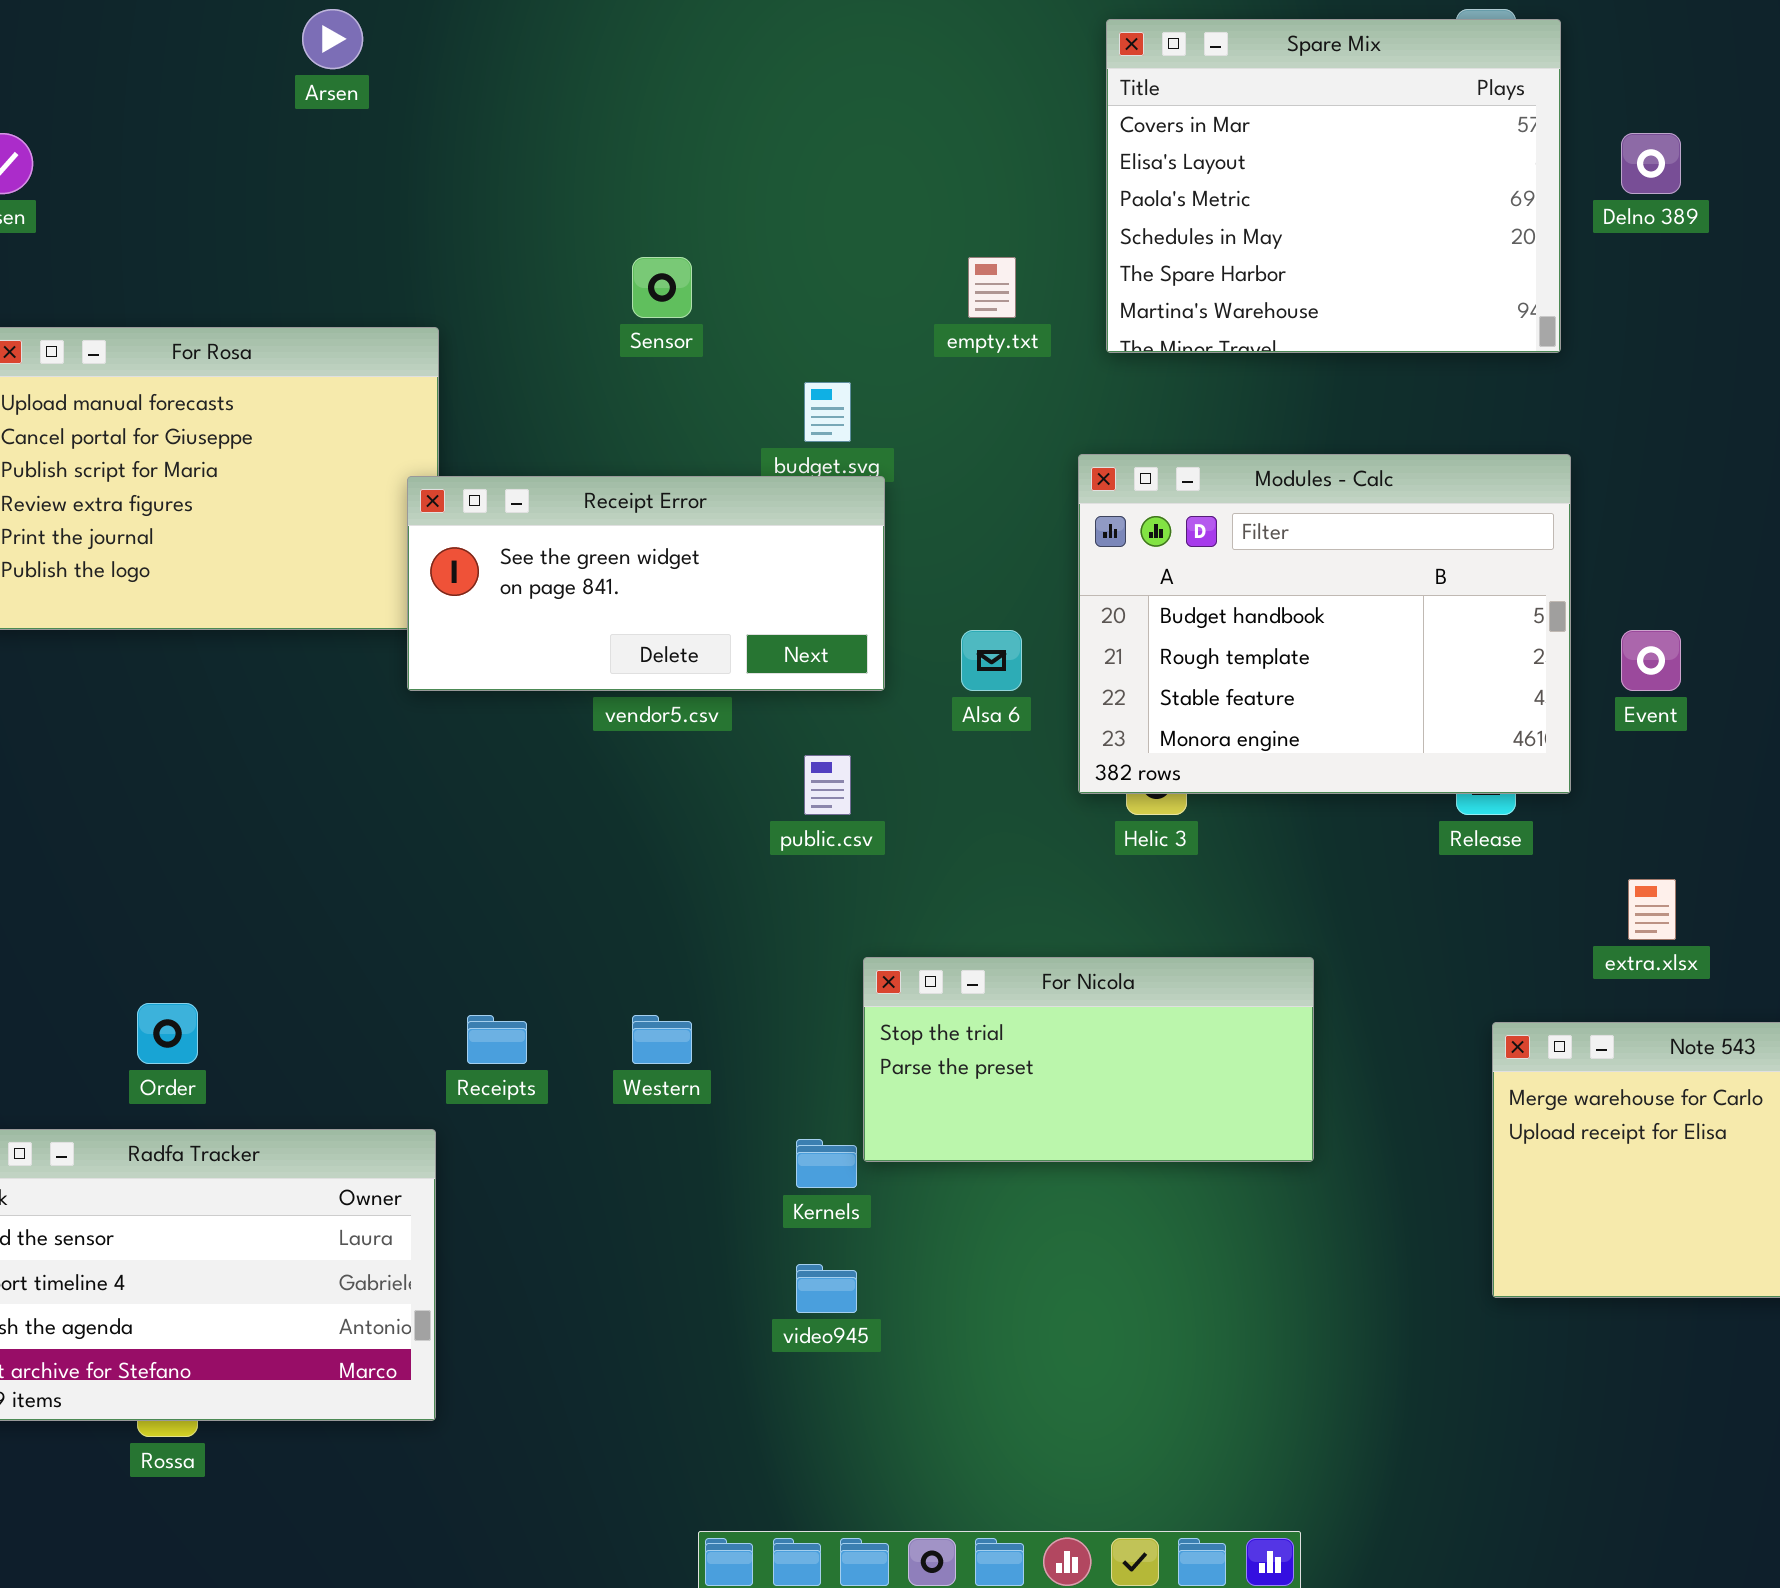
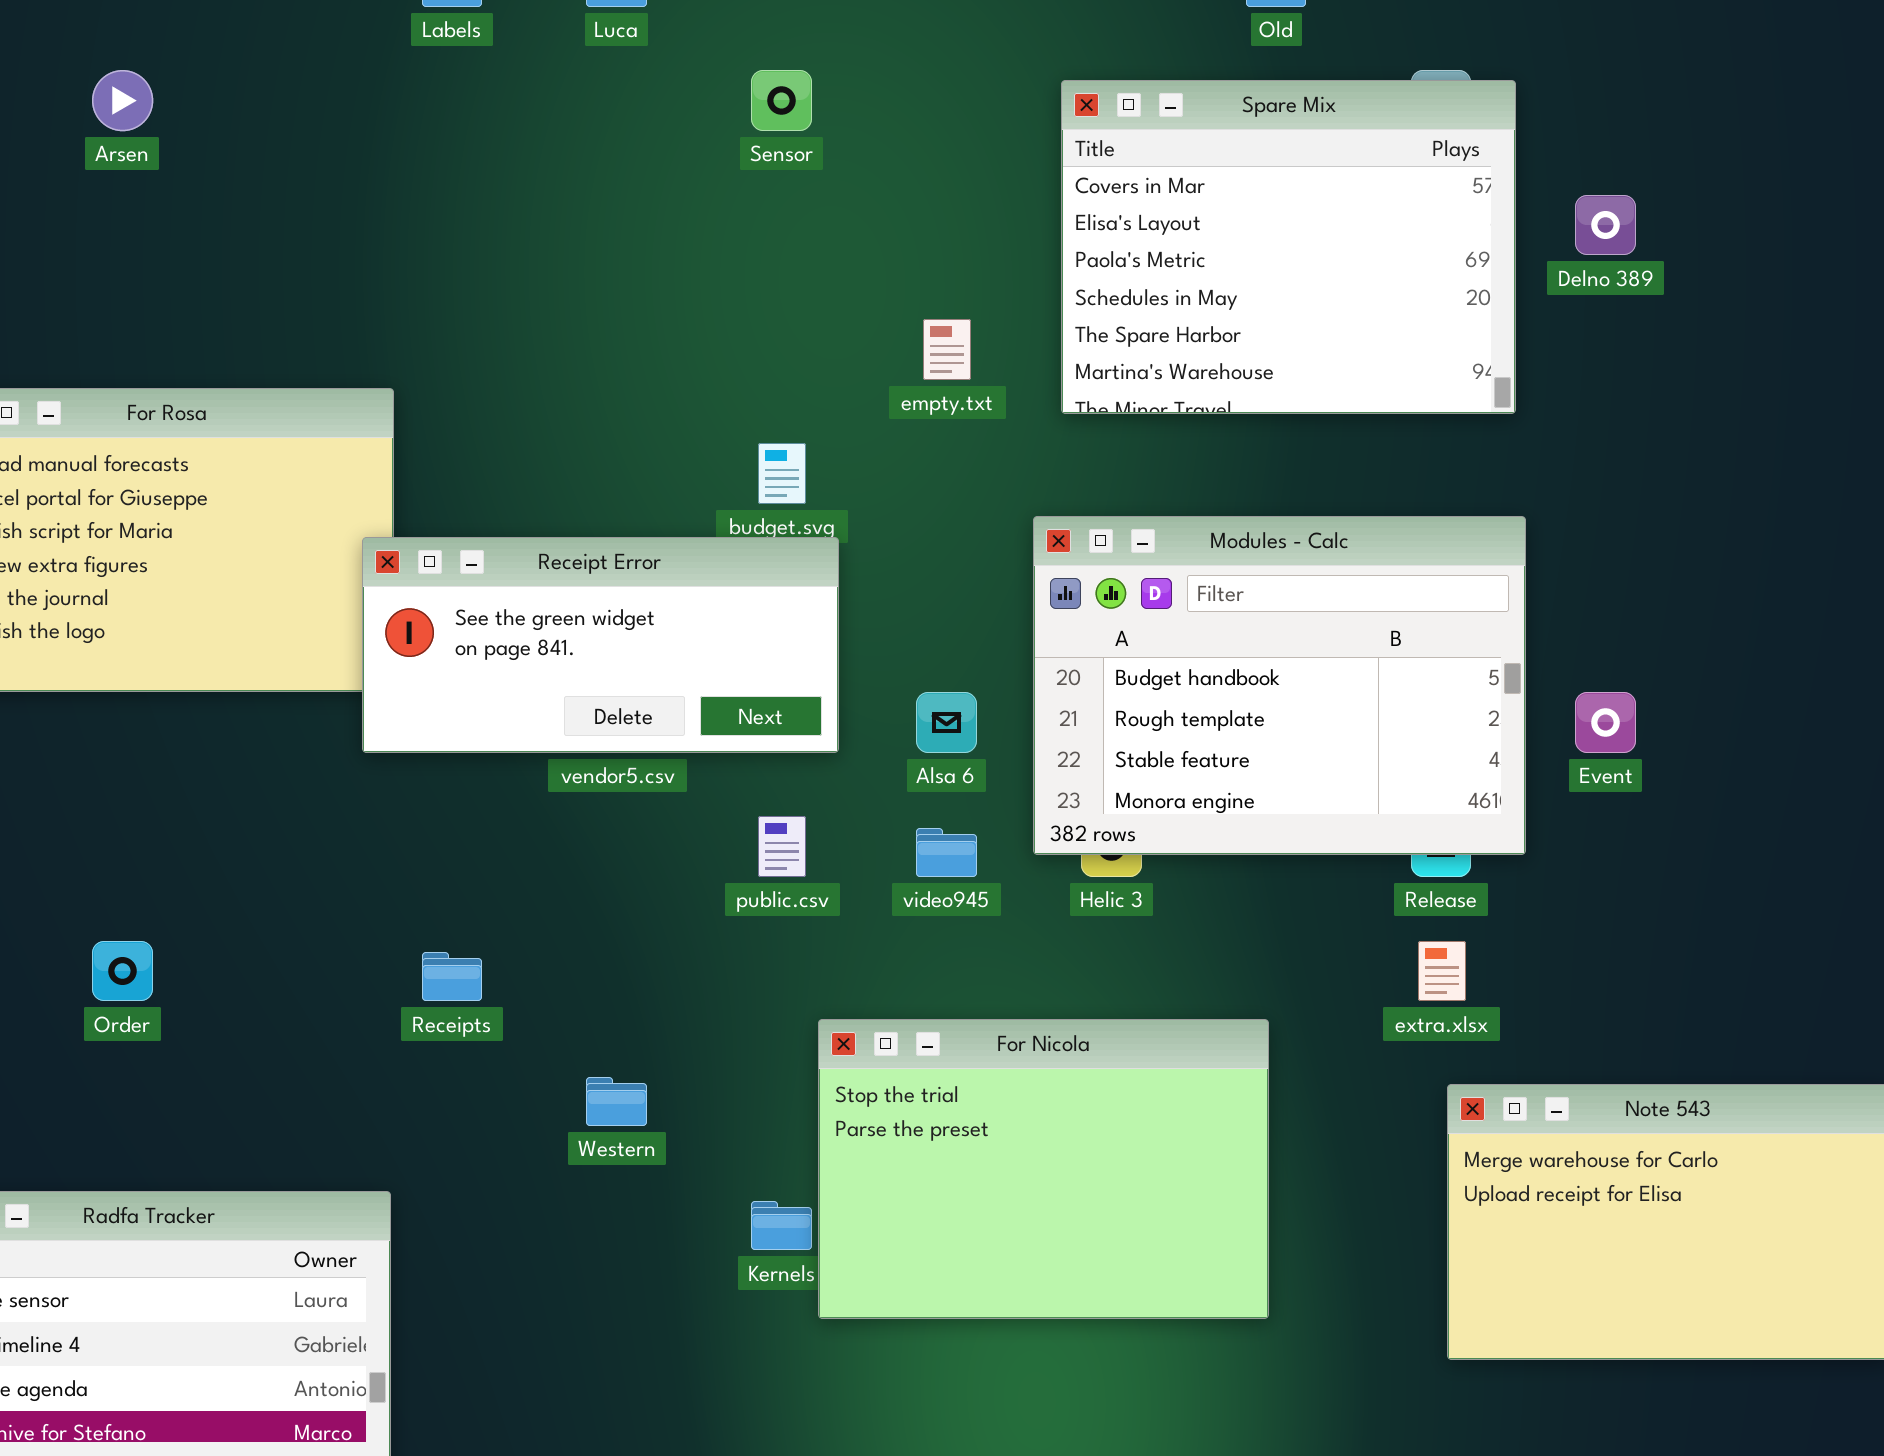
Arsen: [302,9,363,69] -> [92,70,153,131], moved
Sensor: [632,257,692,318] -> [751,70,812,131], moved
extra.xlsx: [1628,879,1676,940] -> [1418,941,1466,1001], moved
For Nicola: [863,957,1314,1162] -> [818,1019,1269,1319], resized
Order: [137,1003,198,1064] -> [92,941,153,1001], moved
Receipts: [467,1015,527,1064] -> [422,952,482,1001], moved
video945: [796,1264,857,1313] -> [916,828,977,877], moved

